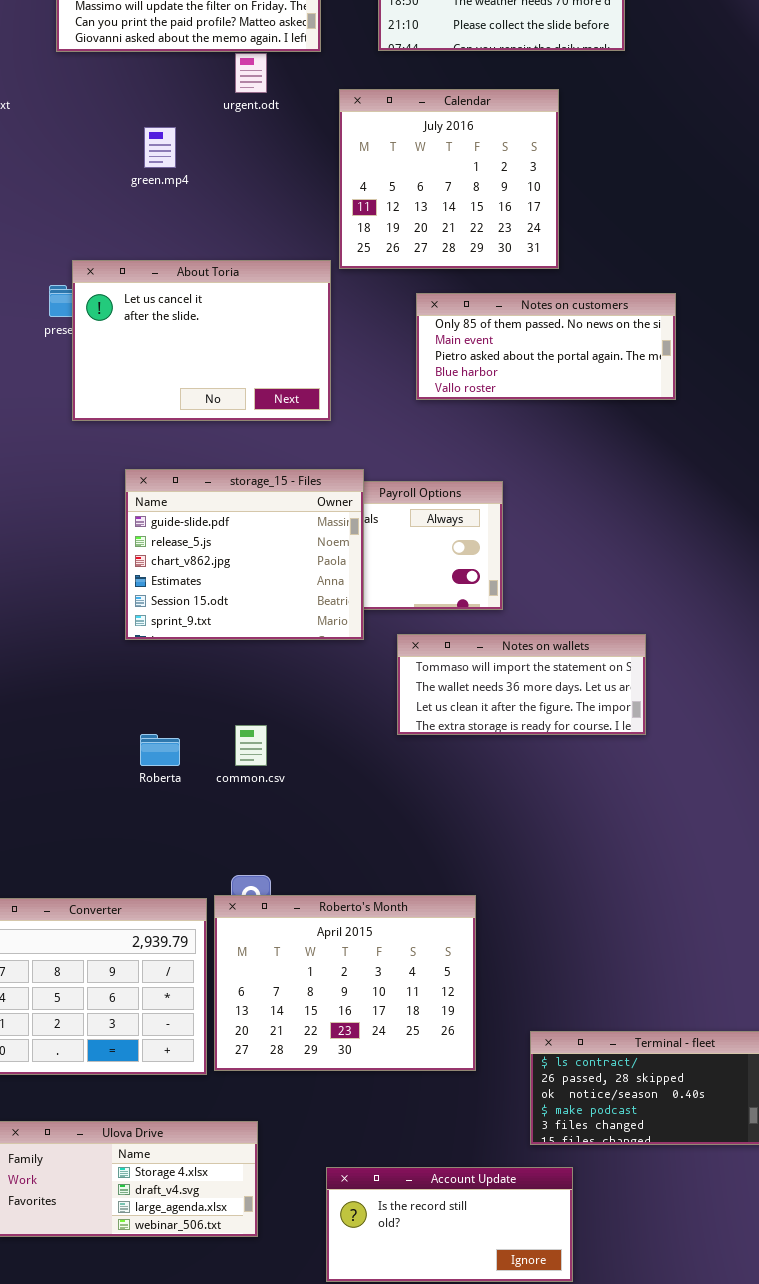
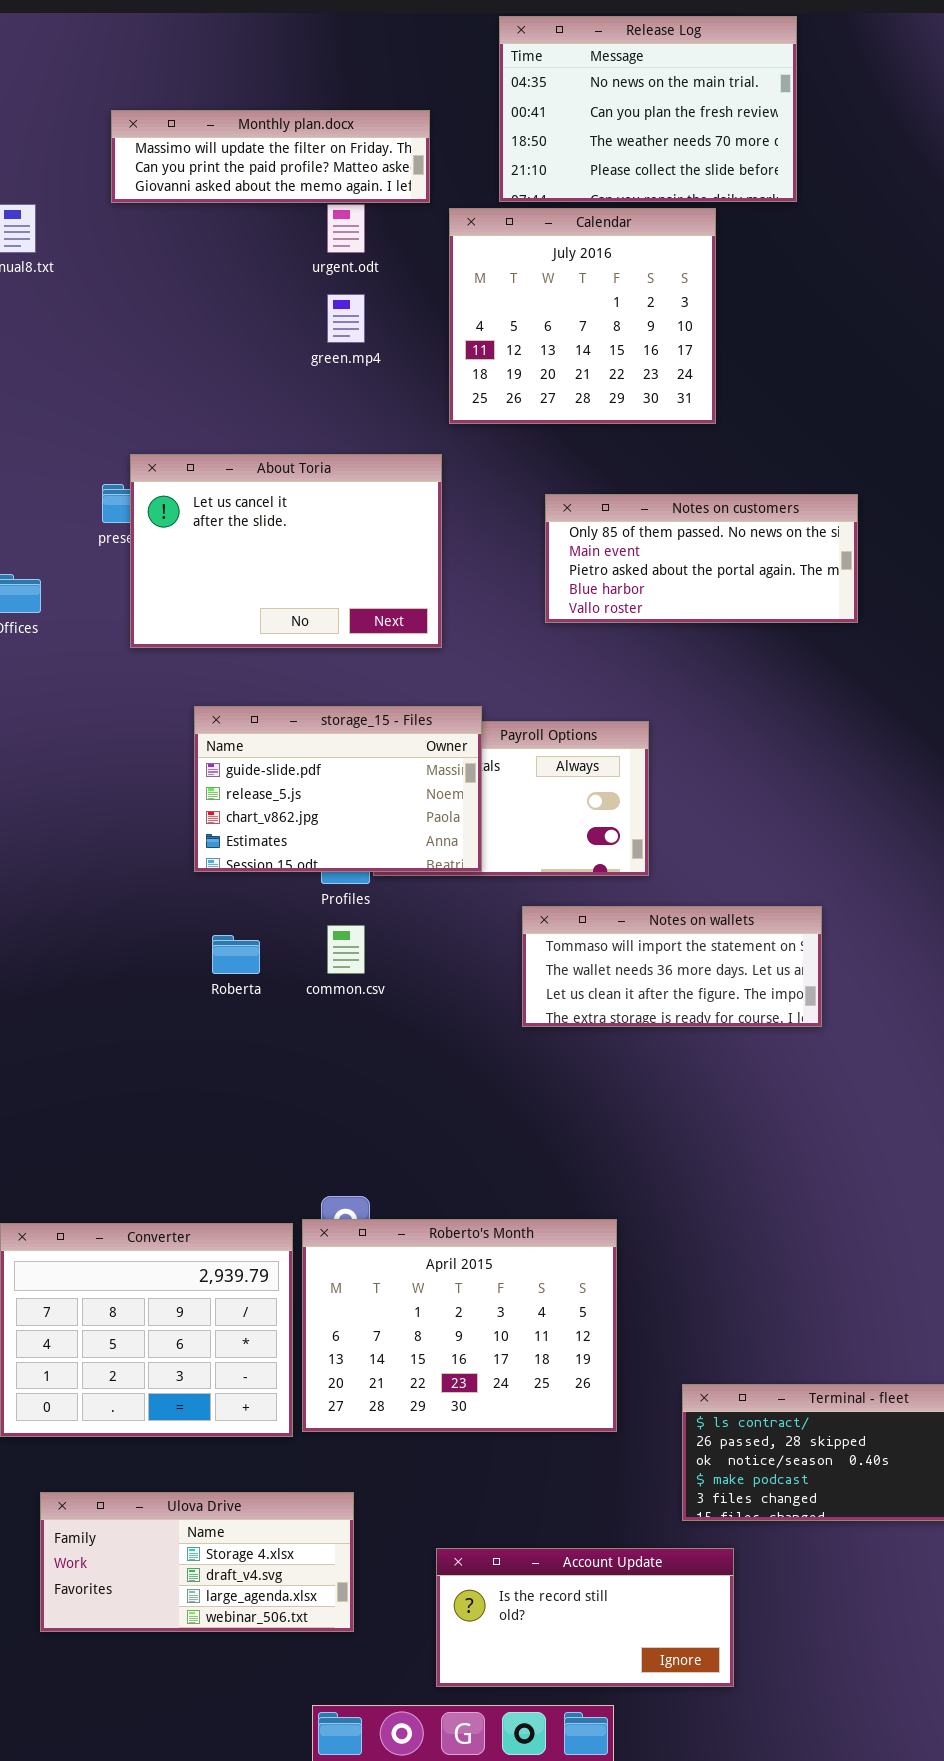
Calendar: [339,89,559,269] -> [449,208,716,424], moved
green.mp4: [144,127,176,168] -> [327,294,365,343], moved
storage_15 - Files: [125,469,364,640] -> [194,706,482,872], resized
common.csv: [235,725,267,766] -> [327,925,365,974], moved
Roberta: [140,734,180,766] -> [212,935,260,974], moved

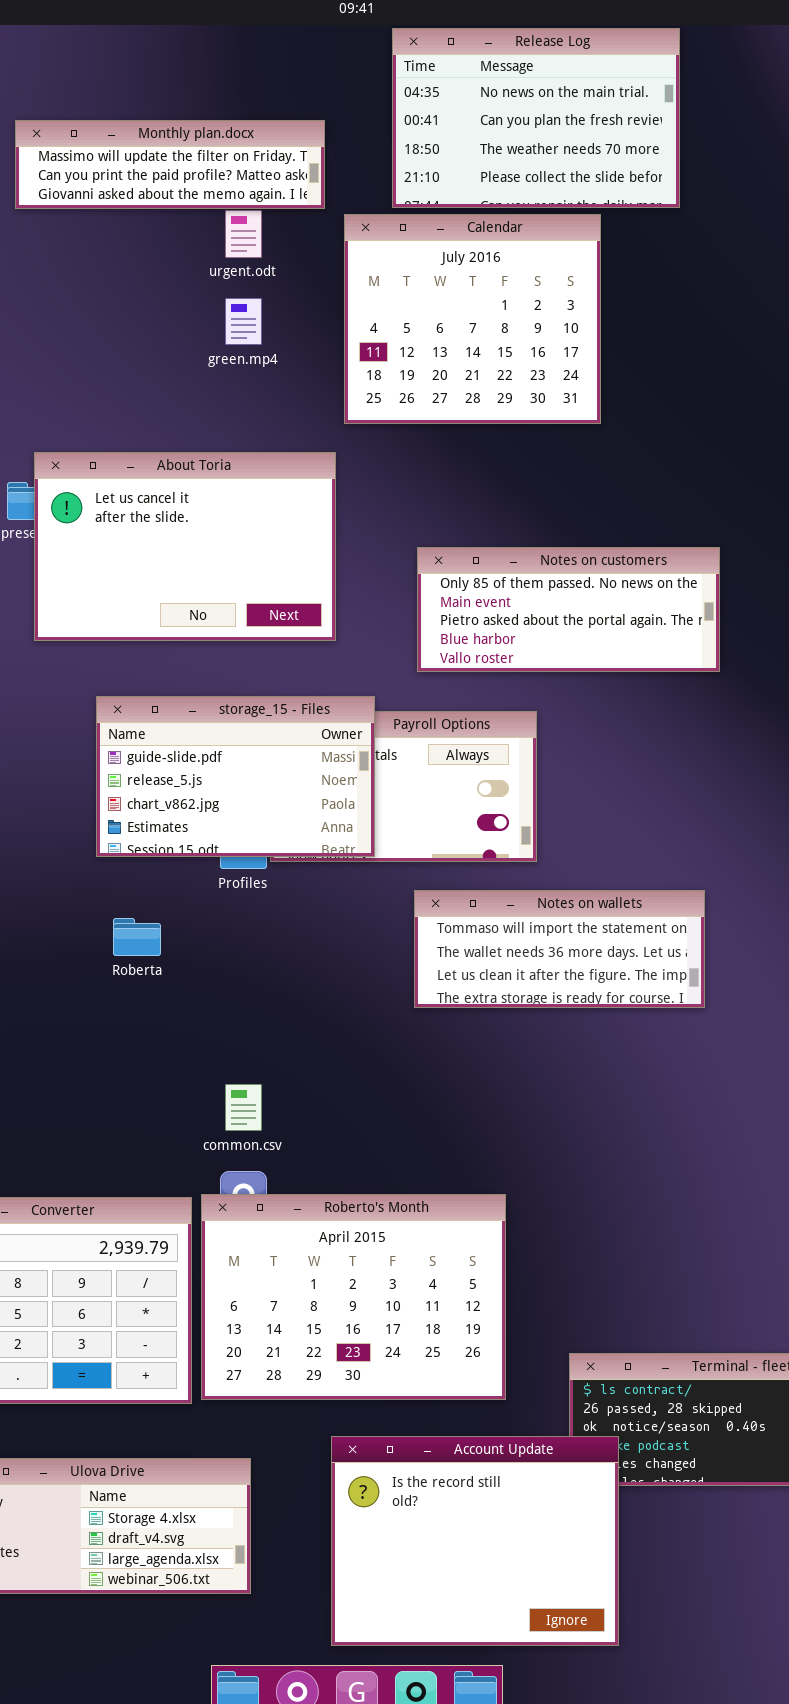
Notes on customers: [545,494,858,623] -> [417,547,720,672], moved
common.csv: [327,925,365,974] -> [225,1084,262,1131], moved
Account Update: [436,1548,734,1687] -> [331,1436,619,1646], resized

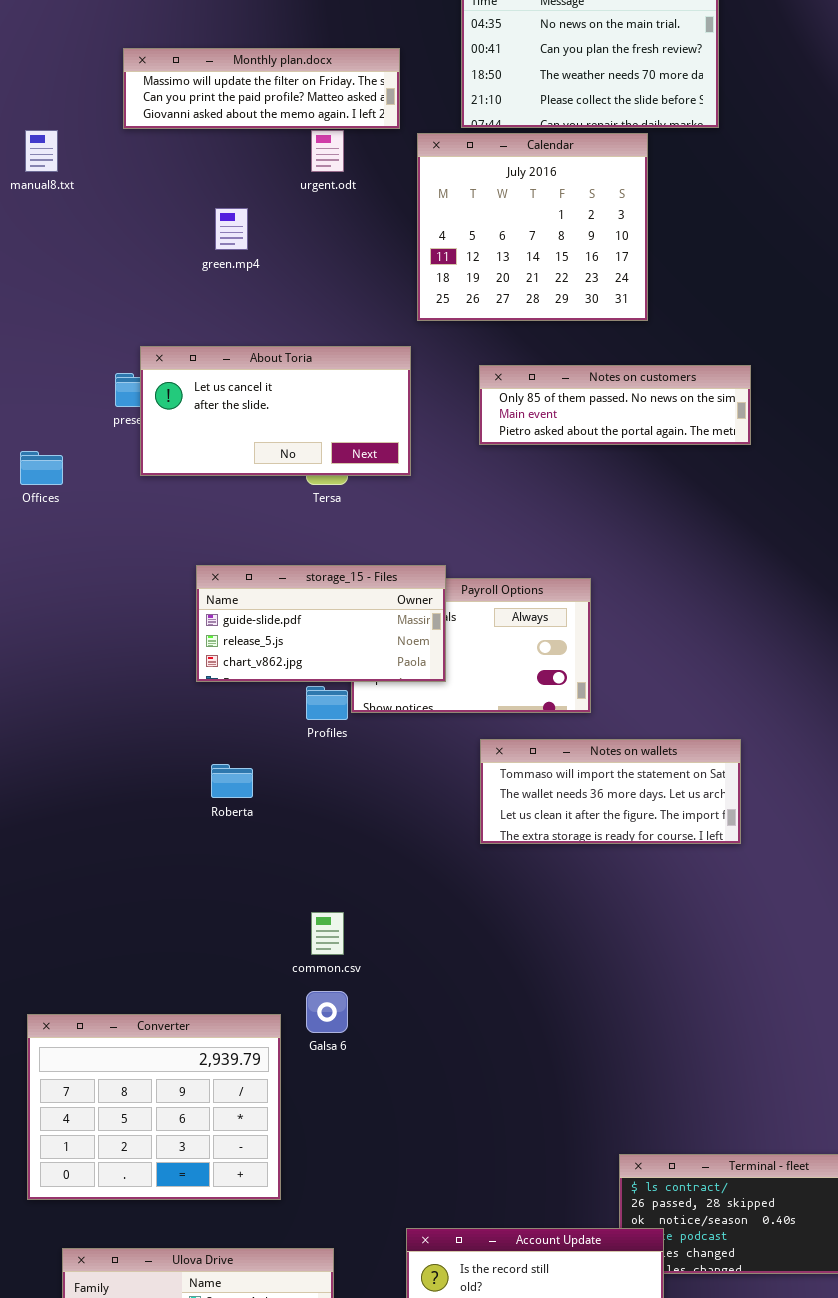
green.mp4: [225,298,262,345] -> [215,208,248,250], moved
About Toria: [34,452,336,641] -> [140,346,411,476], resized
Notes on customers: [417,547,720,672] -> [479,365,751,445], moved, resized
storage_15 - Files: [96,696,375,857] -> [196,565,446,682], resized
Roberto's Month: [201,1194,506,1400] -> none, closed

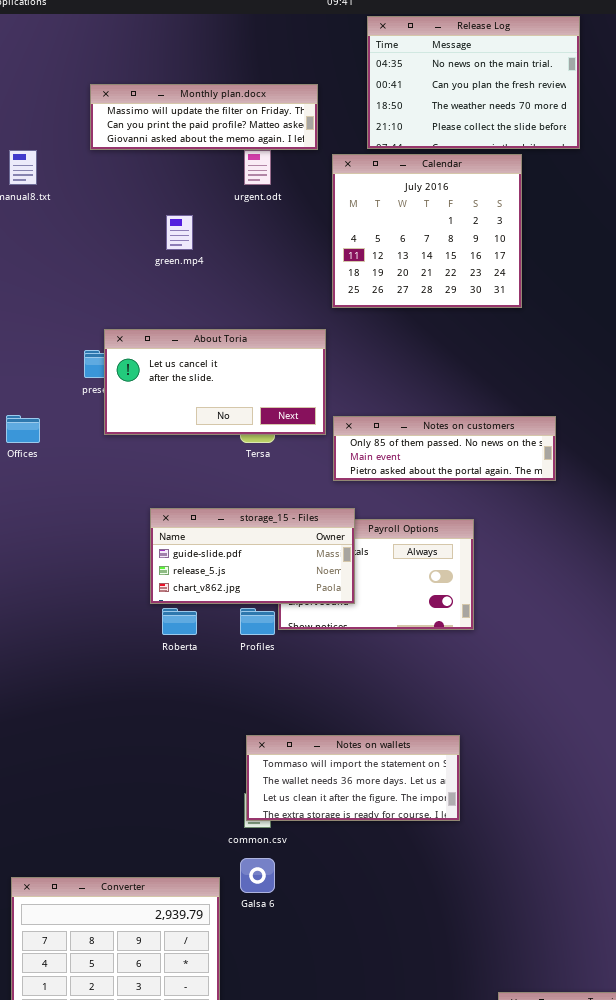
Notes on customers: [479,365,751,445] -> [333,416,556,481], moved
Notes on wallets: [480,739,741,844] -> [246,735,460,821], moved
Roberta: [211,764,253,798] -> [162,608,197,635], moved

